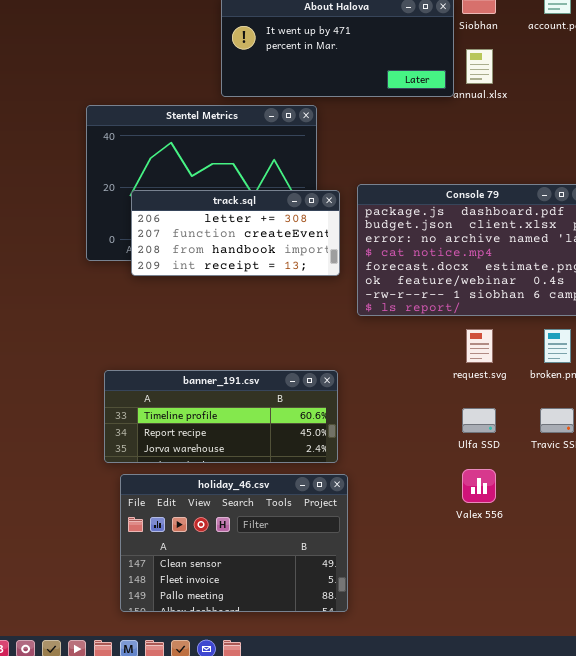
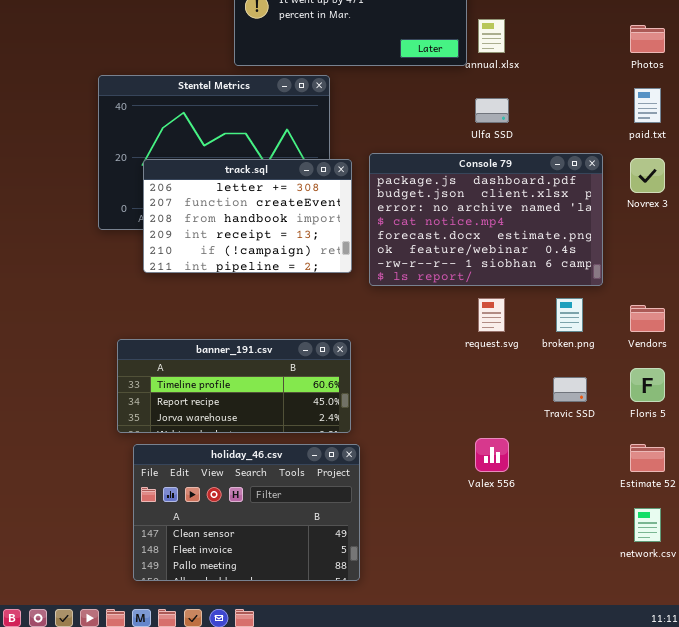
track.sql: [131,190,340,276] -> [143,159,352,273], resized
Ulfa SSD: [462,408,496,433] -> [475,98,509,123], moved

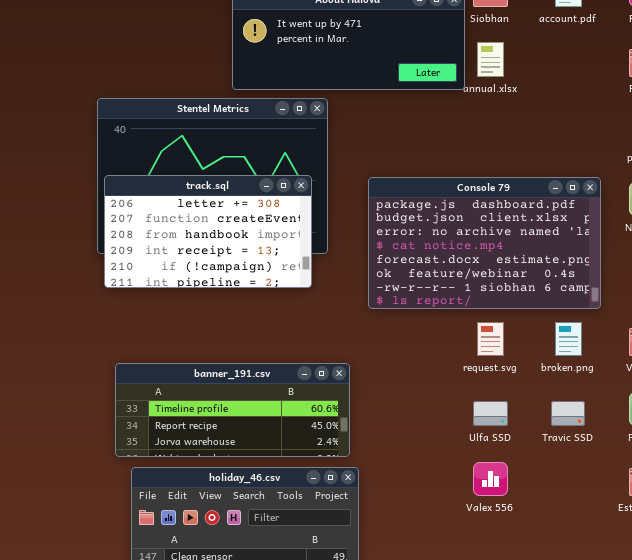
Ulfa SSD: [475,98,509,123] -> [473,401,508,426], moved
track.sql: [143,159,352,273] -> [104,175,312,288], moved

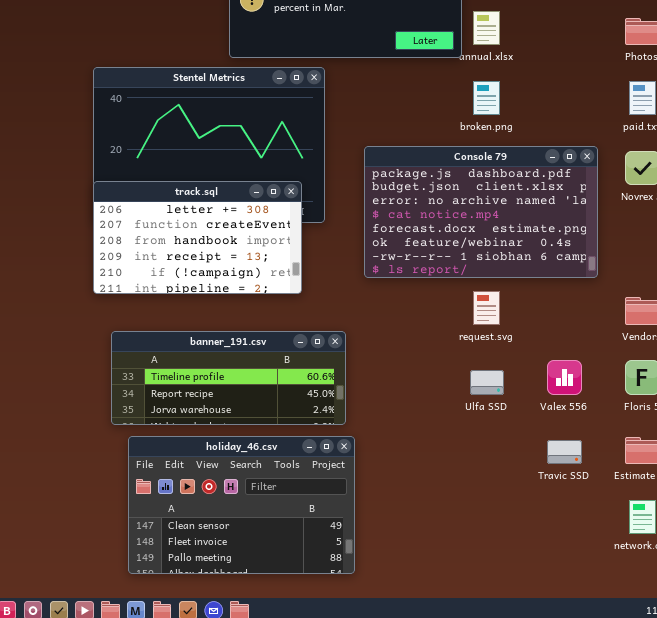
track.sql: [104,175,312,288] -> [93,181,302,294], moved
broken.png: [555,322,582,356] -> [473,81,500,115], moved
Travic SSD: [551,401,585,426] -> [547,440,582,464], moved
Valex 556: [473,462,508,496] -> [547,360,582,395], moved

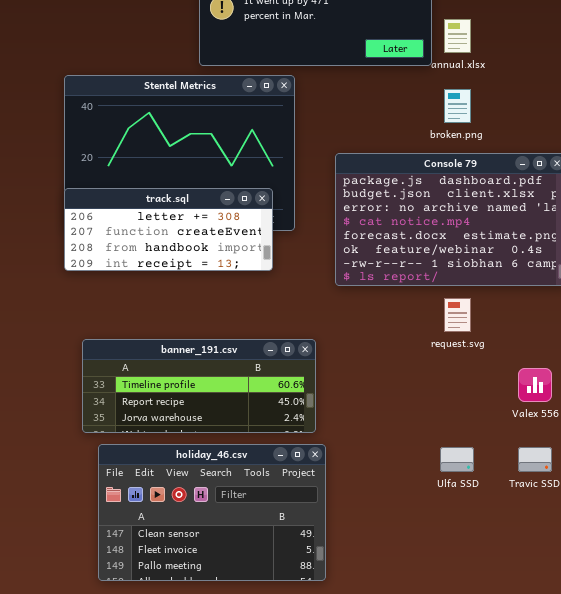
track.sql: [93,181,302,294] -> [64,188,273,271], resized
Ulfa SSD: [470,370,504,395] -> [440,447,474,472], moved

